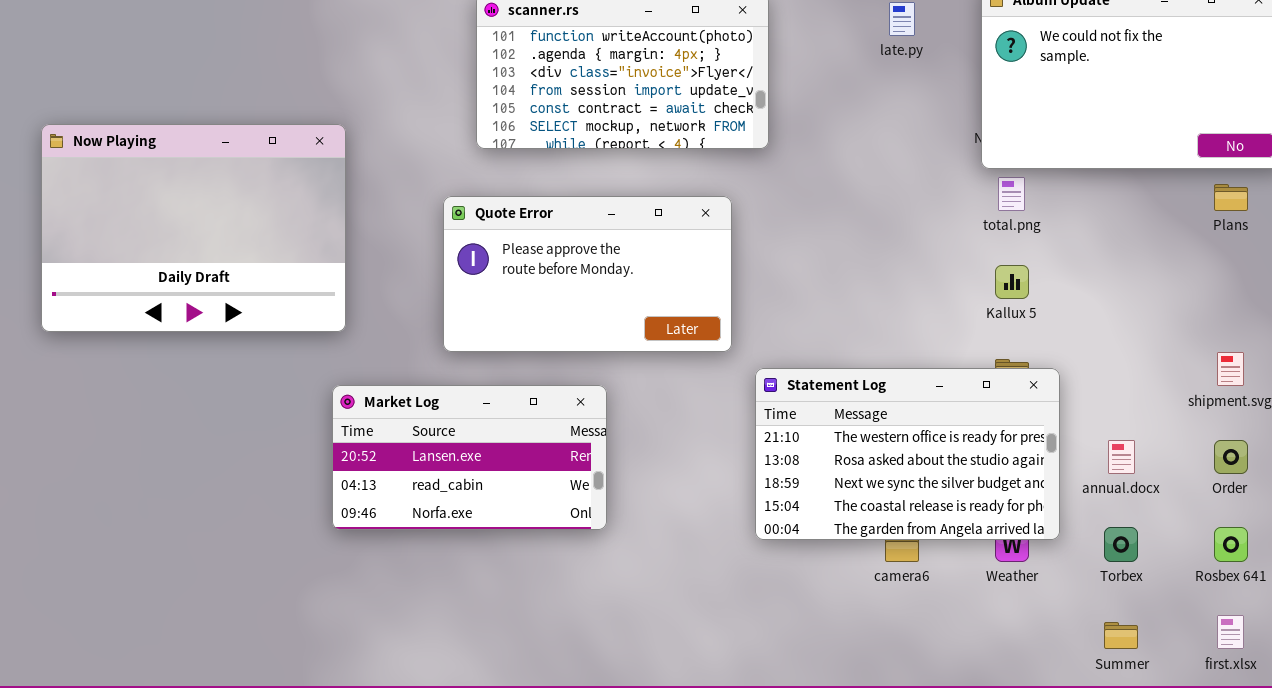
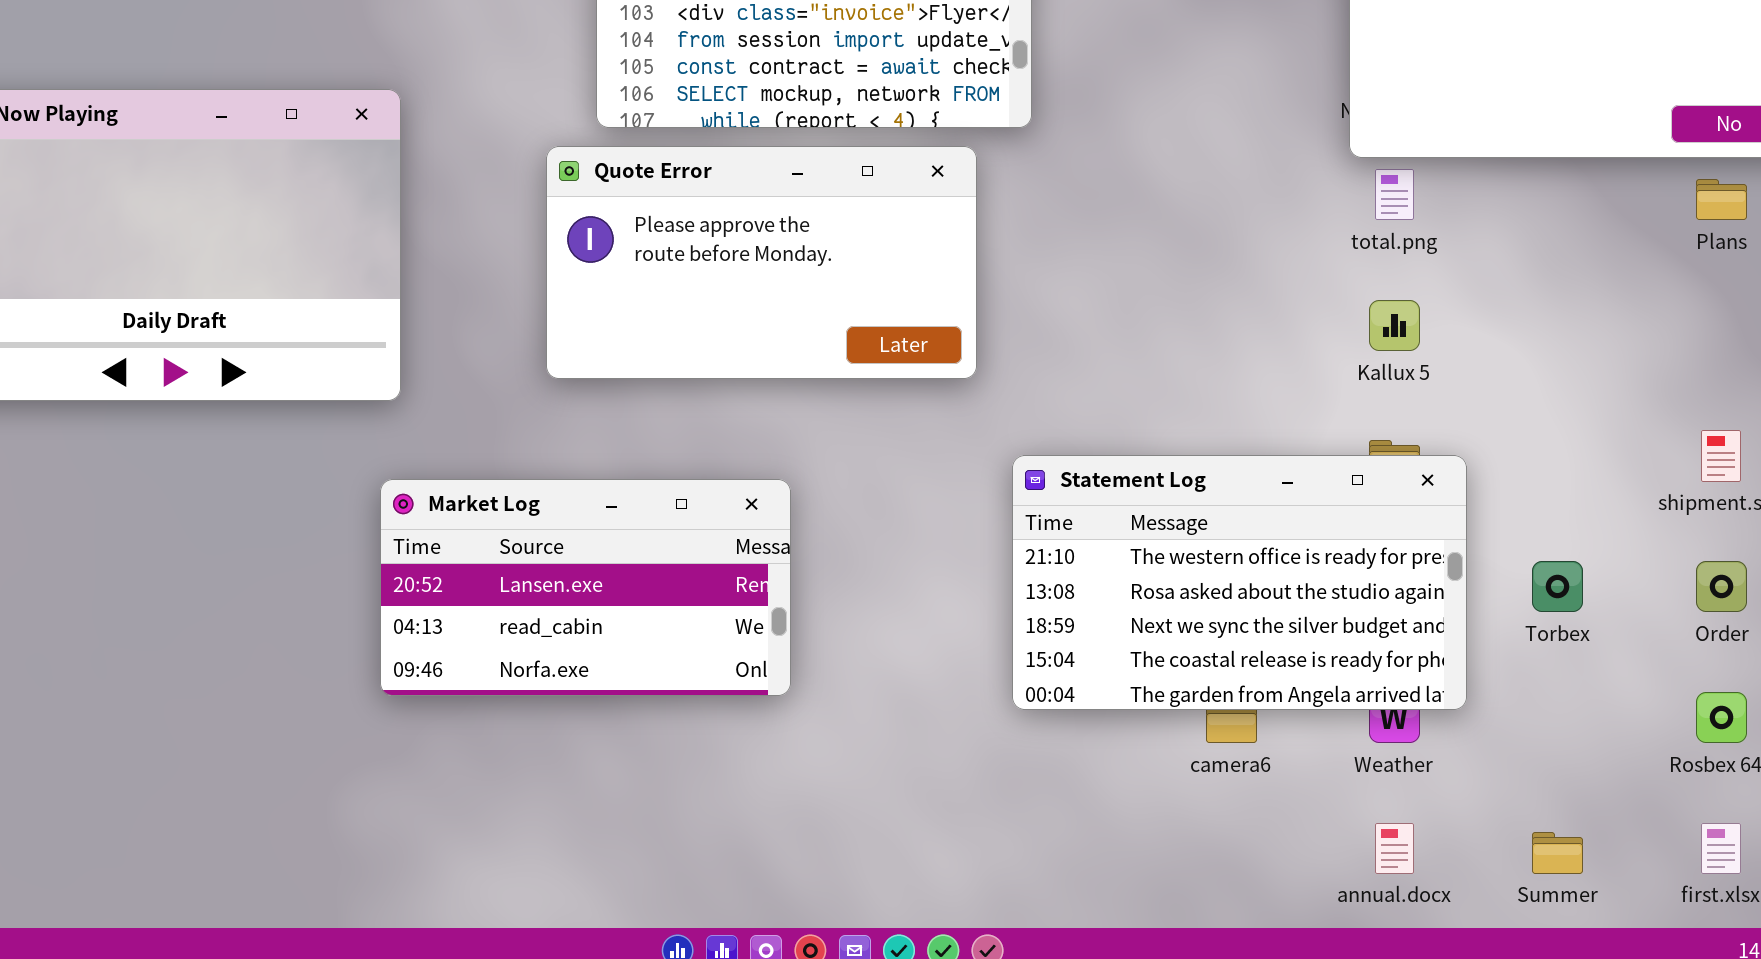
Quote Error: [443,196,732,352] -> [546,146,977,379], moved
annual.docx: [1108,440,1135,474] -> [1375,823,1414,874], moved
Torbex: [1104,527,1138,562] -> [1532,561,1583,612], moved

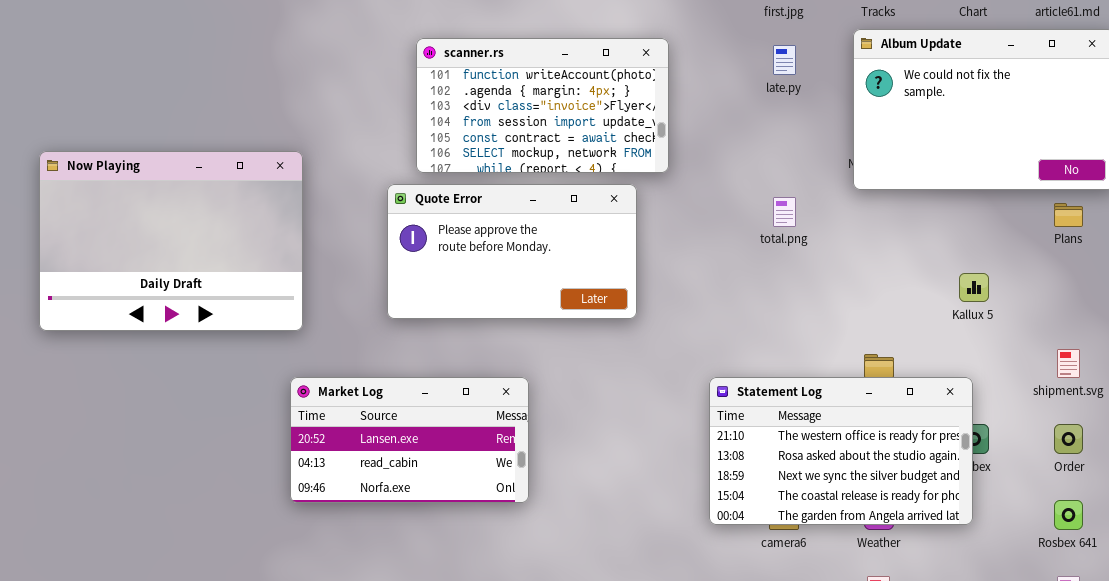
total.png: [1375,169,1414,220] -> [773,197,796,227], moved
Kallux 5: [1369,300,1420,351] -> [959,273,989,302], moved
Statement Log: [1012,455,1467,710] -> [709,377,973,525], moved

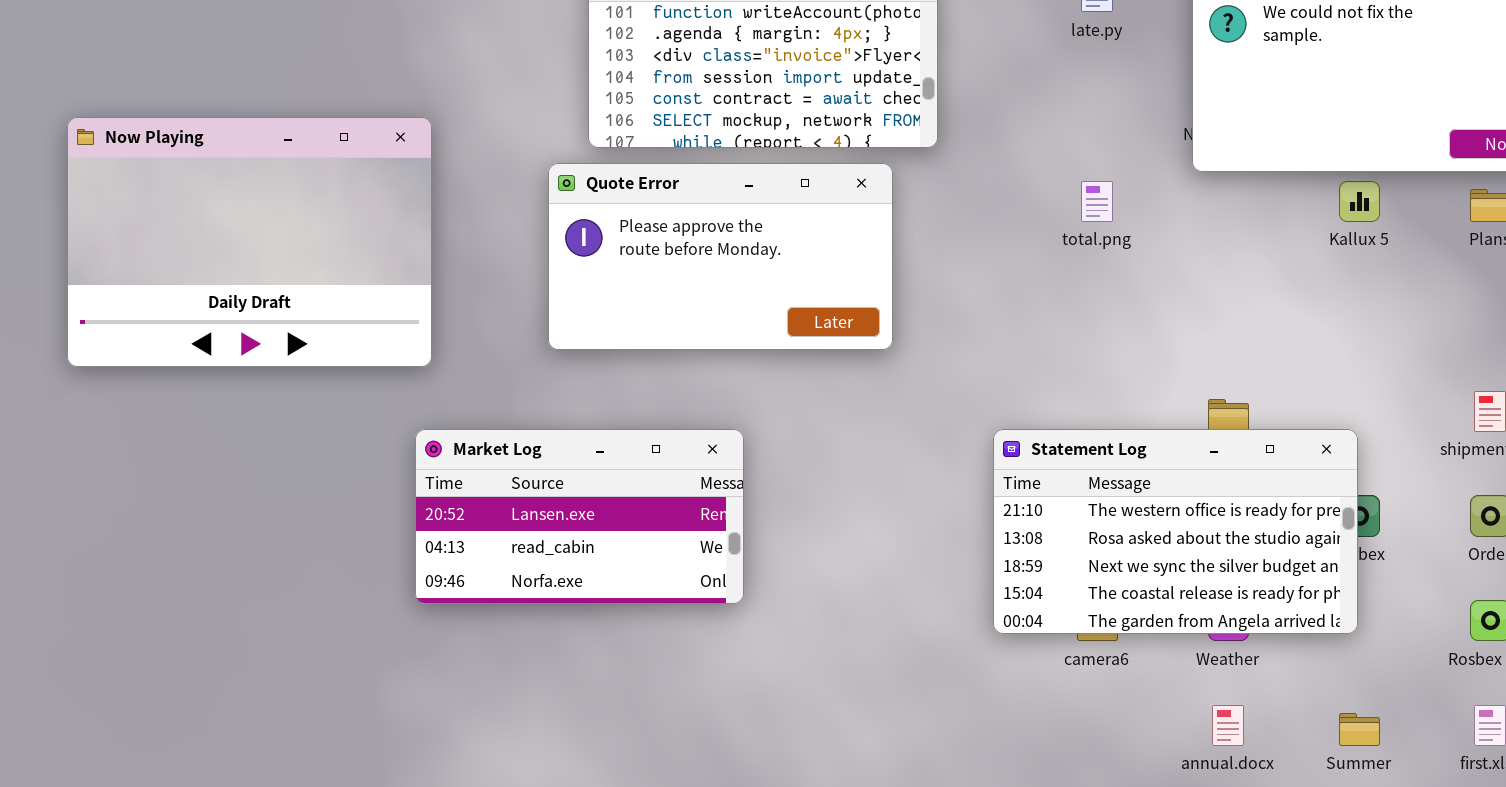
Kallux 5: [959,273,989,302] -> [1339,181,1380,222], moved

